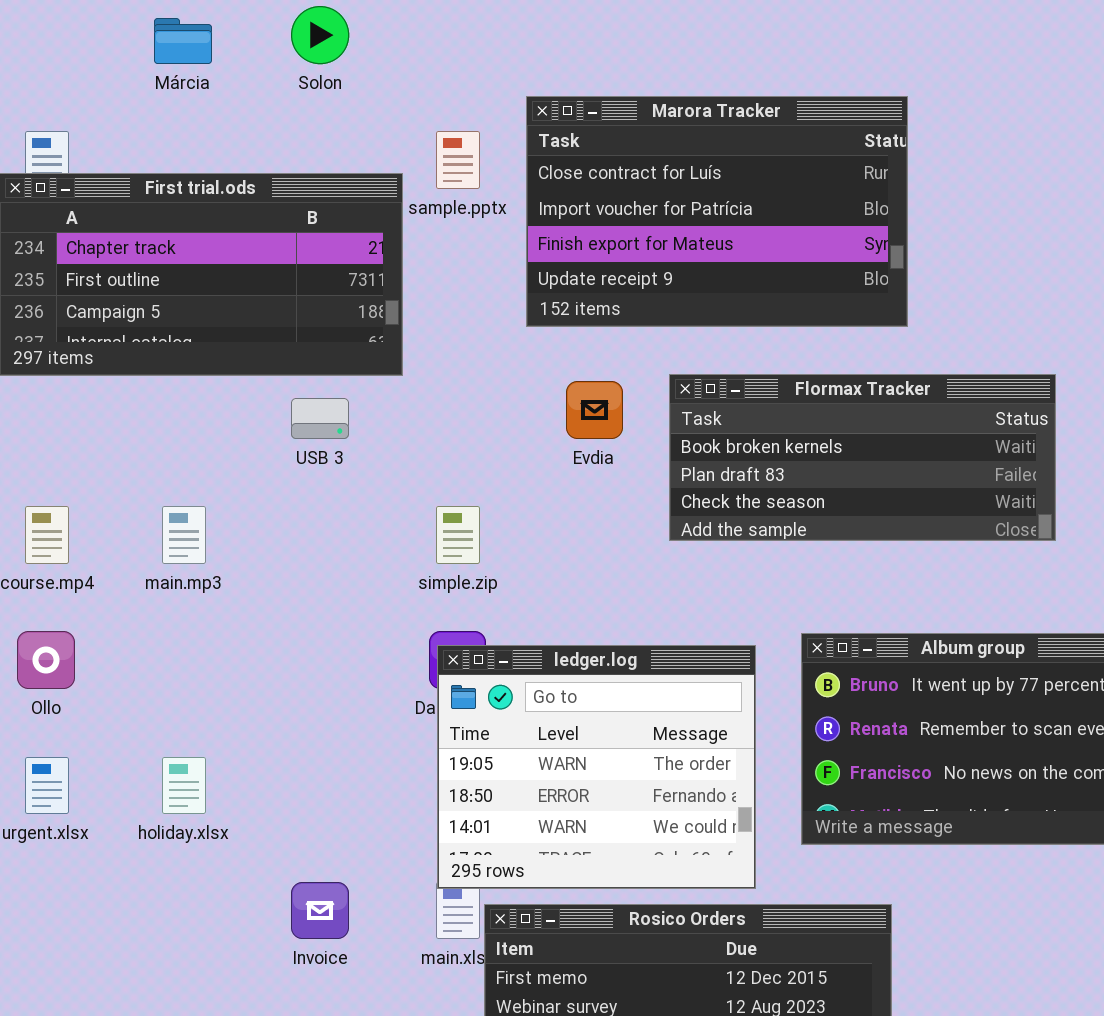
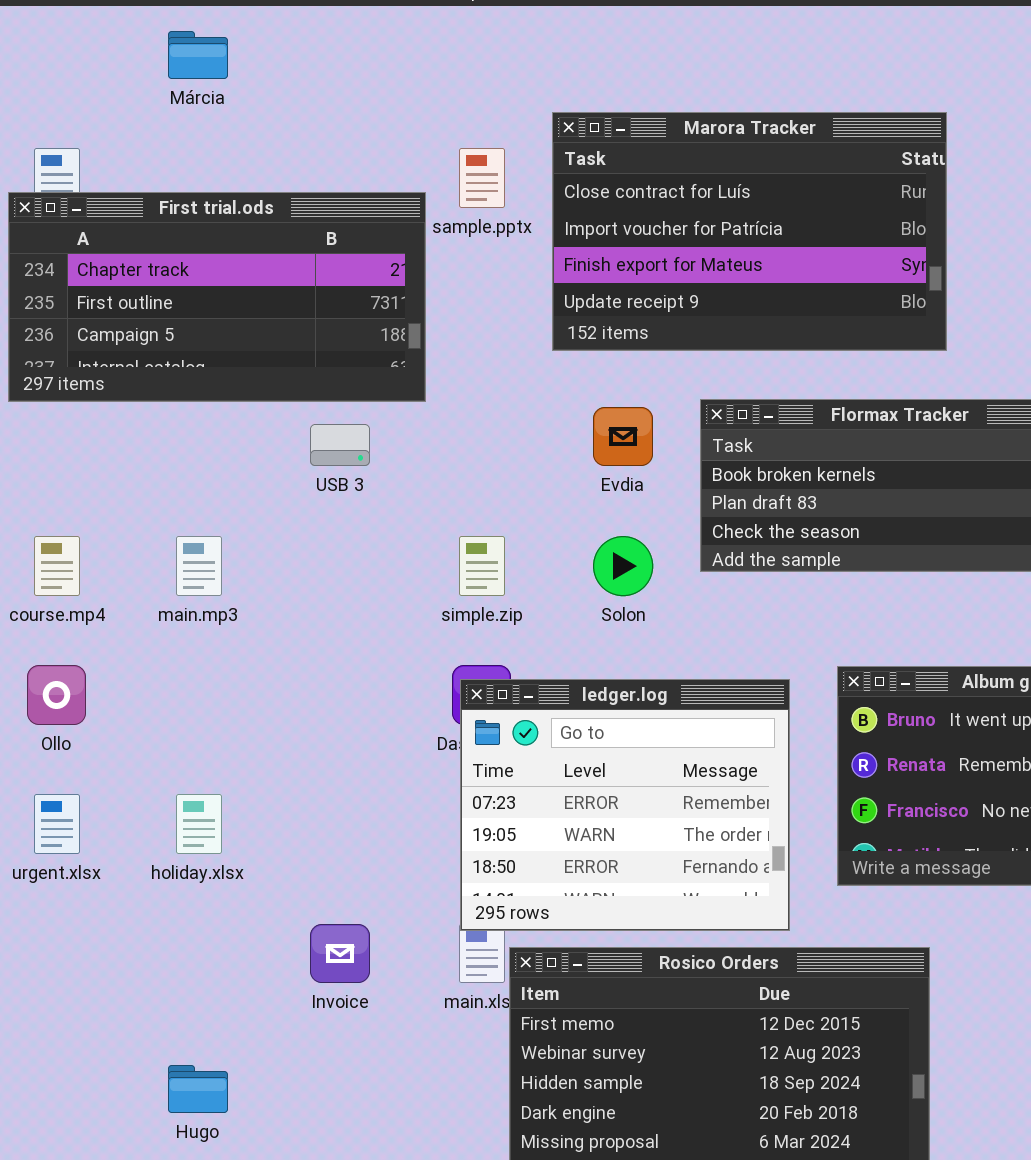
Solon: [291,6,349,64] -> [593,536,653,596], moved
ledger.log: [437,645,756,889] -> [460,679,790,931], scrolled up 1 row

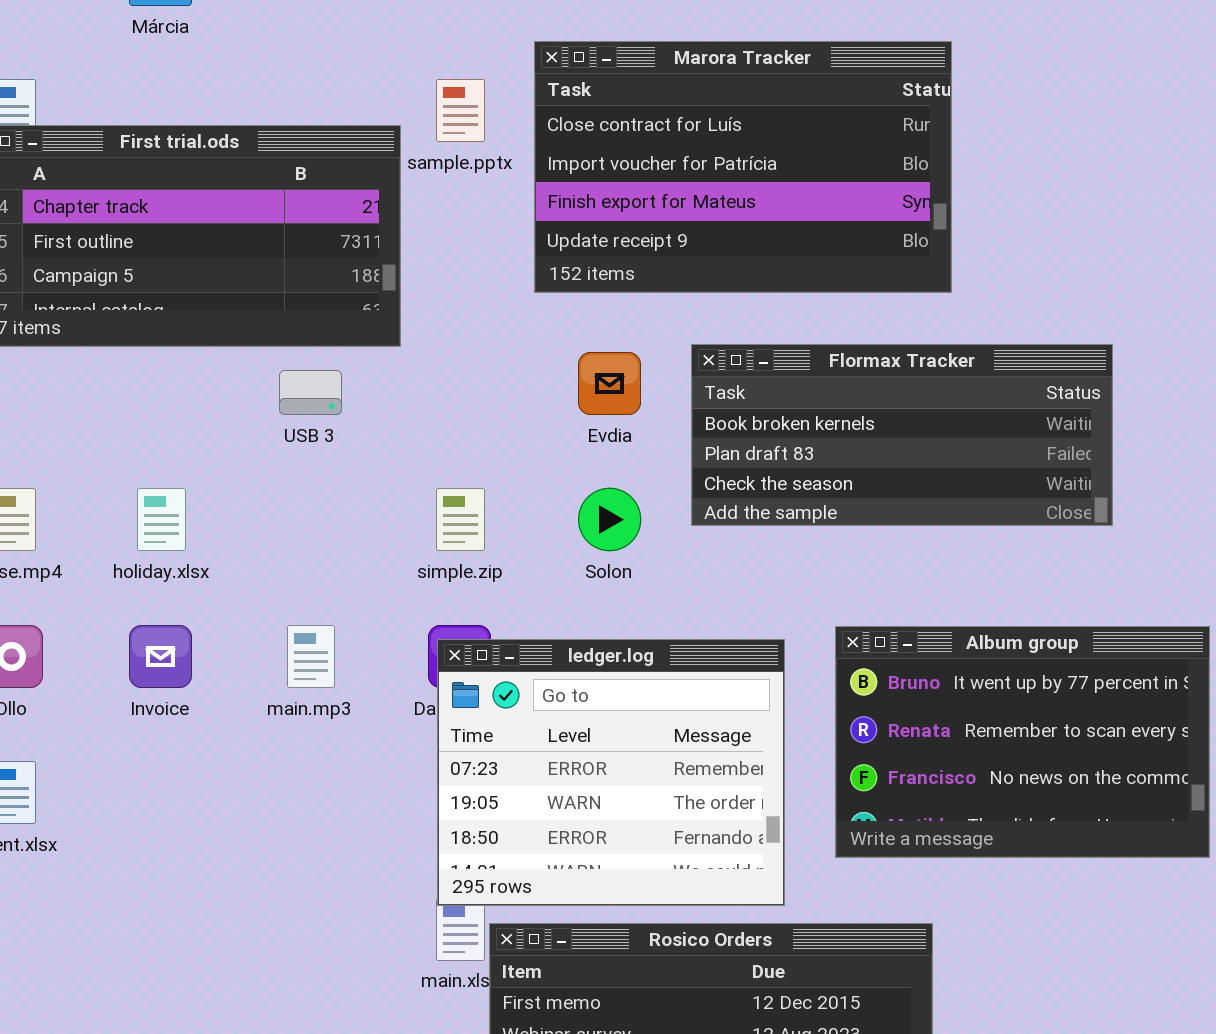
main.mp3: [176,536,222,596] -> [287,625,335,688], moved
holiday.xlsx: [176,794,222,854] -> [137,488,186,551], moved
Invoice: [310,924,370,983] -> [129,625,192,688], moved

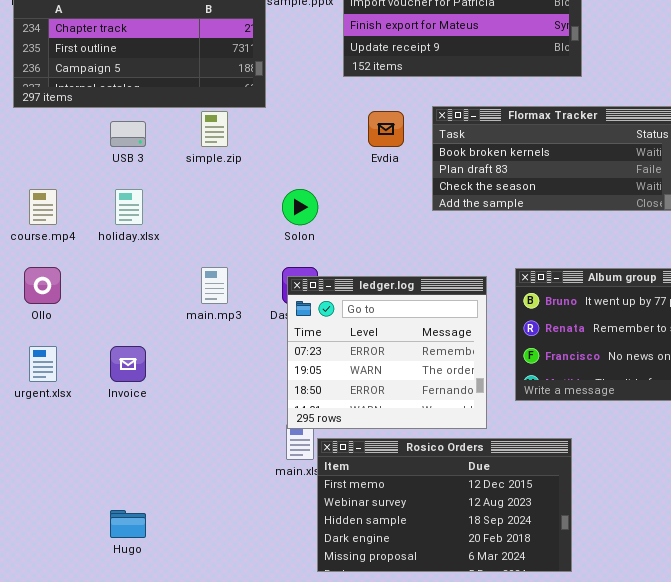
USB 3: [279,370,342,415] -> [110,121,146,147], moved
simple.zip: [436,488,485,551] -> [201,111,228,147], moved
Solon: [578,488,641,551] -> [282,189,318,225], moved
Invoice: [129,625,192,688] -> [110,346,146,382], moved

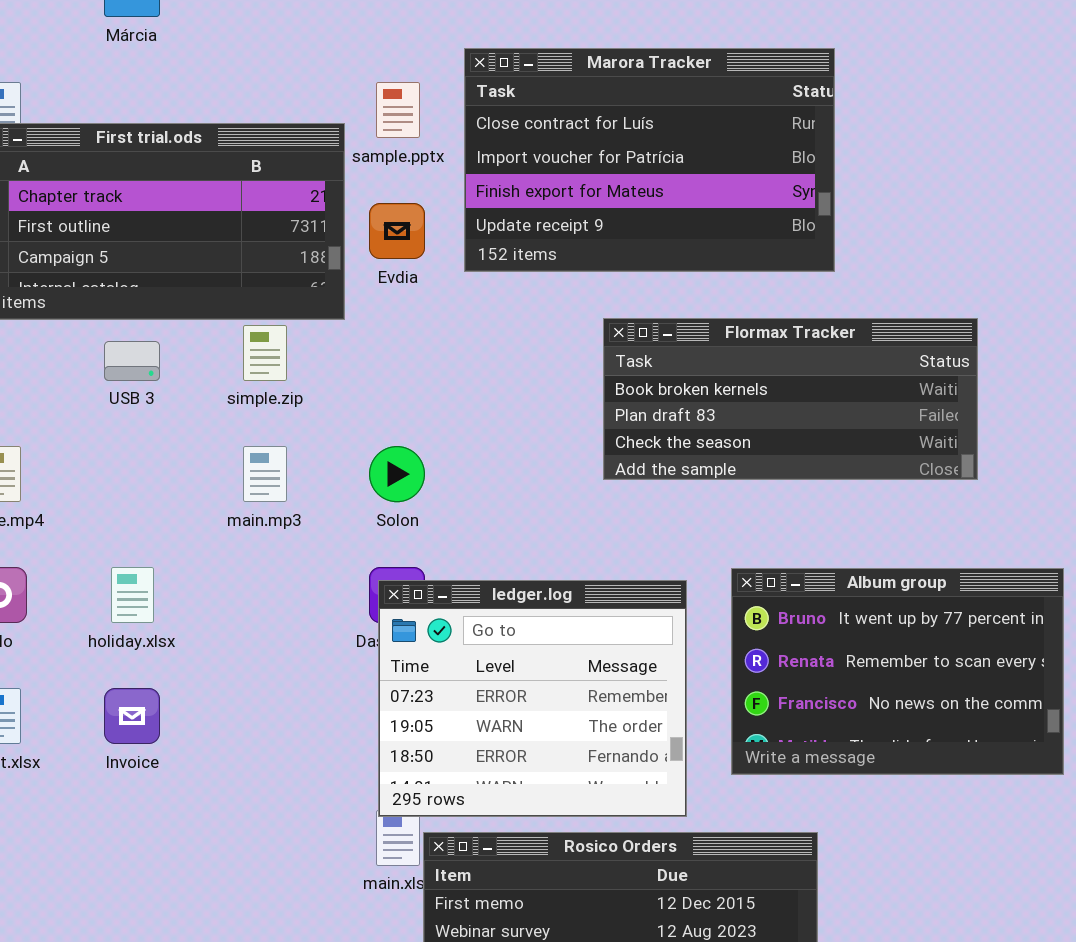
Evdia: [368,111,404,147] -> [369,203,425,259], moved
holiday.xlsx: [115,189,143,225] -> [111,567,154,623], moved
main.mp3: [201,267,228,304] -> [243,446,287,502], moved

